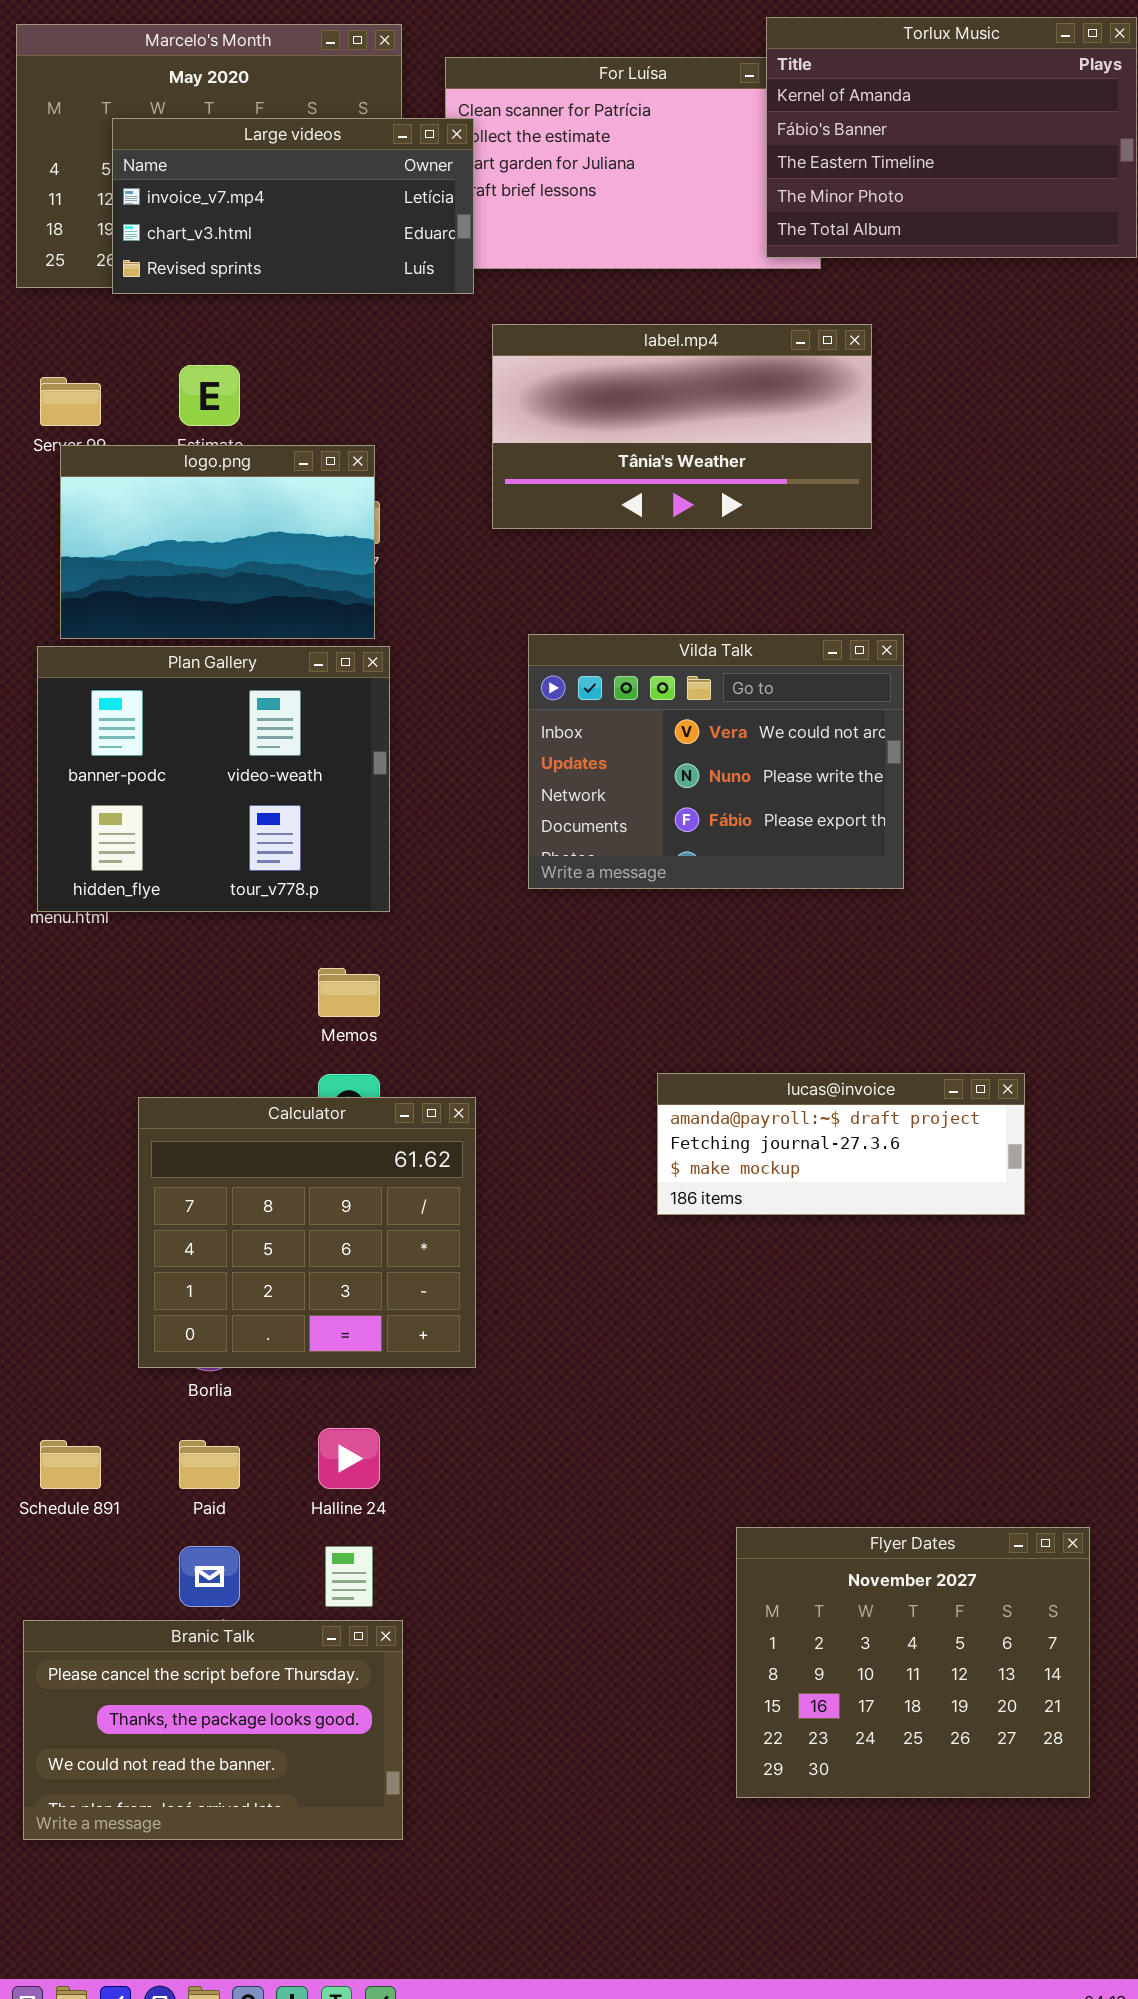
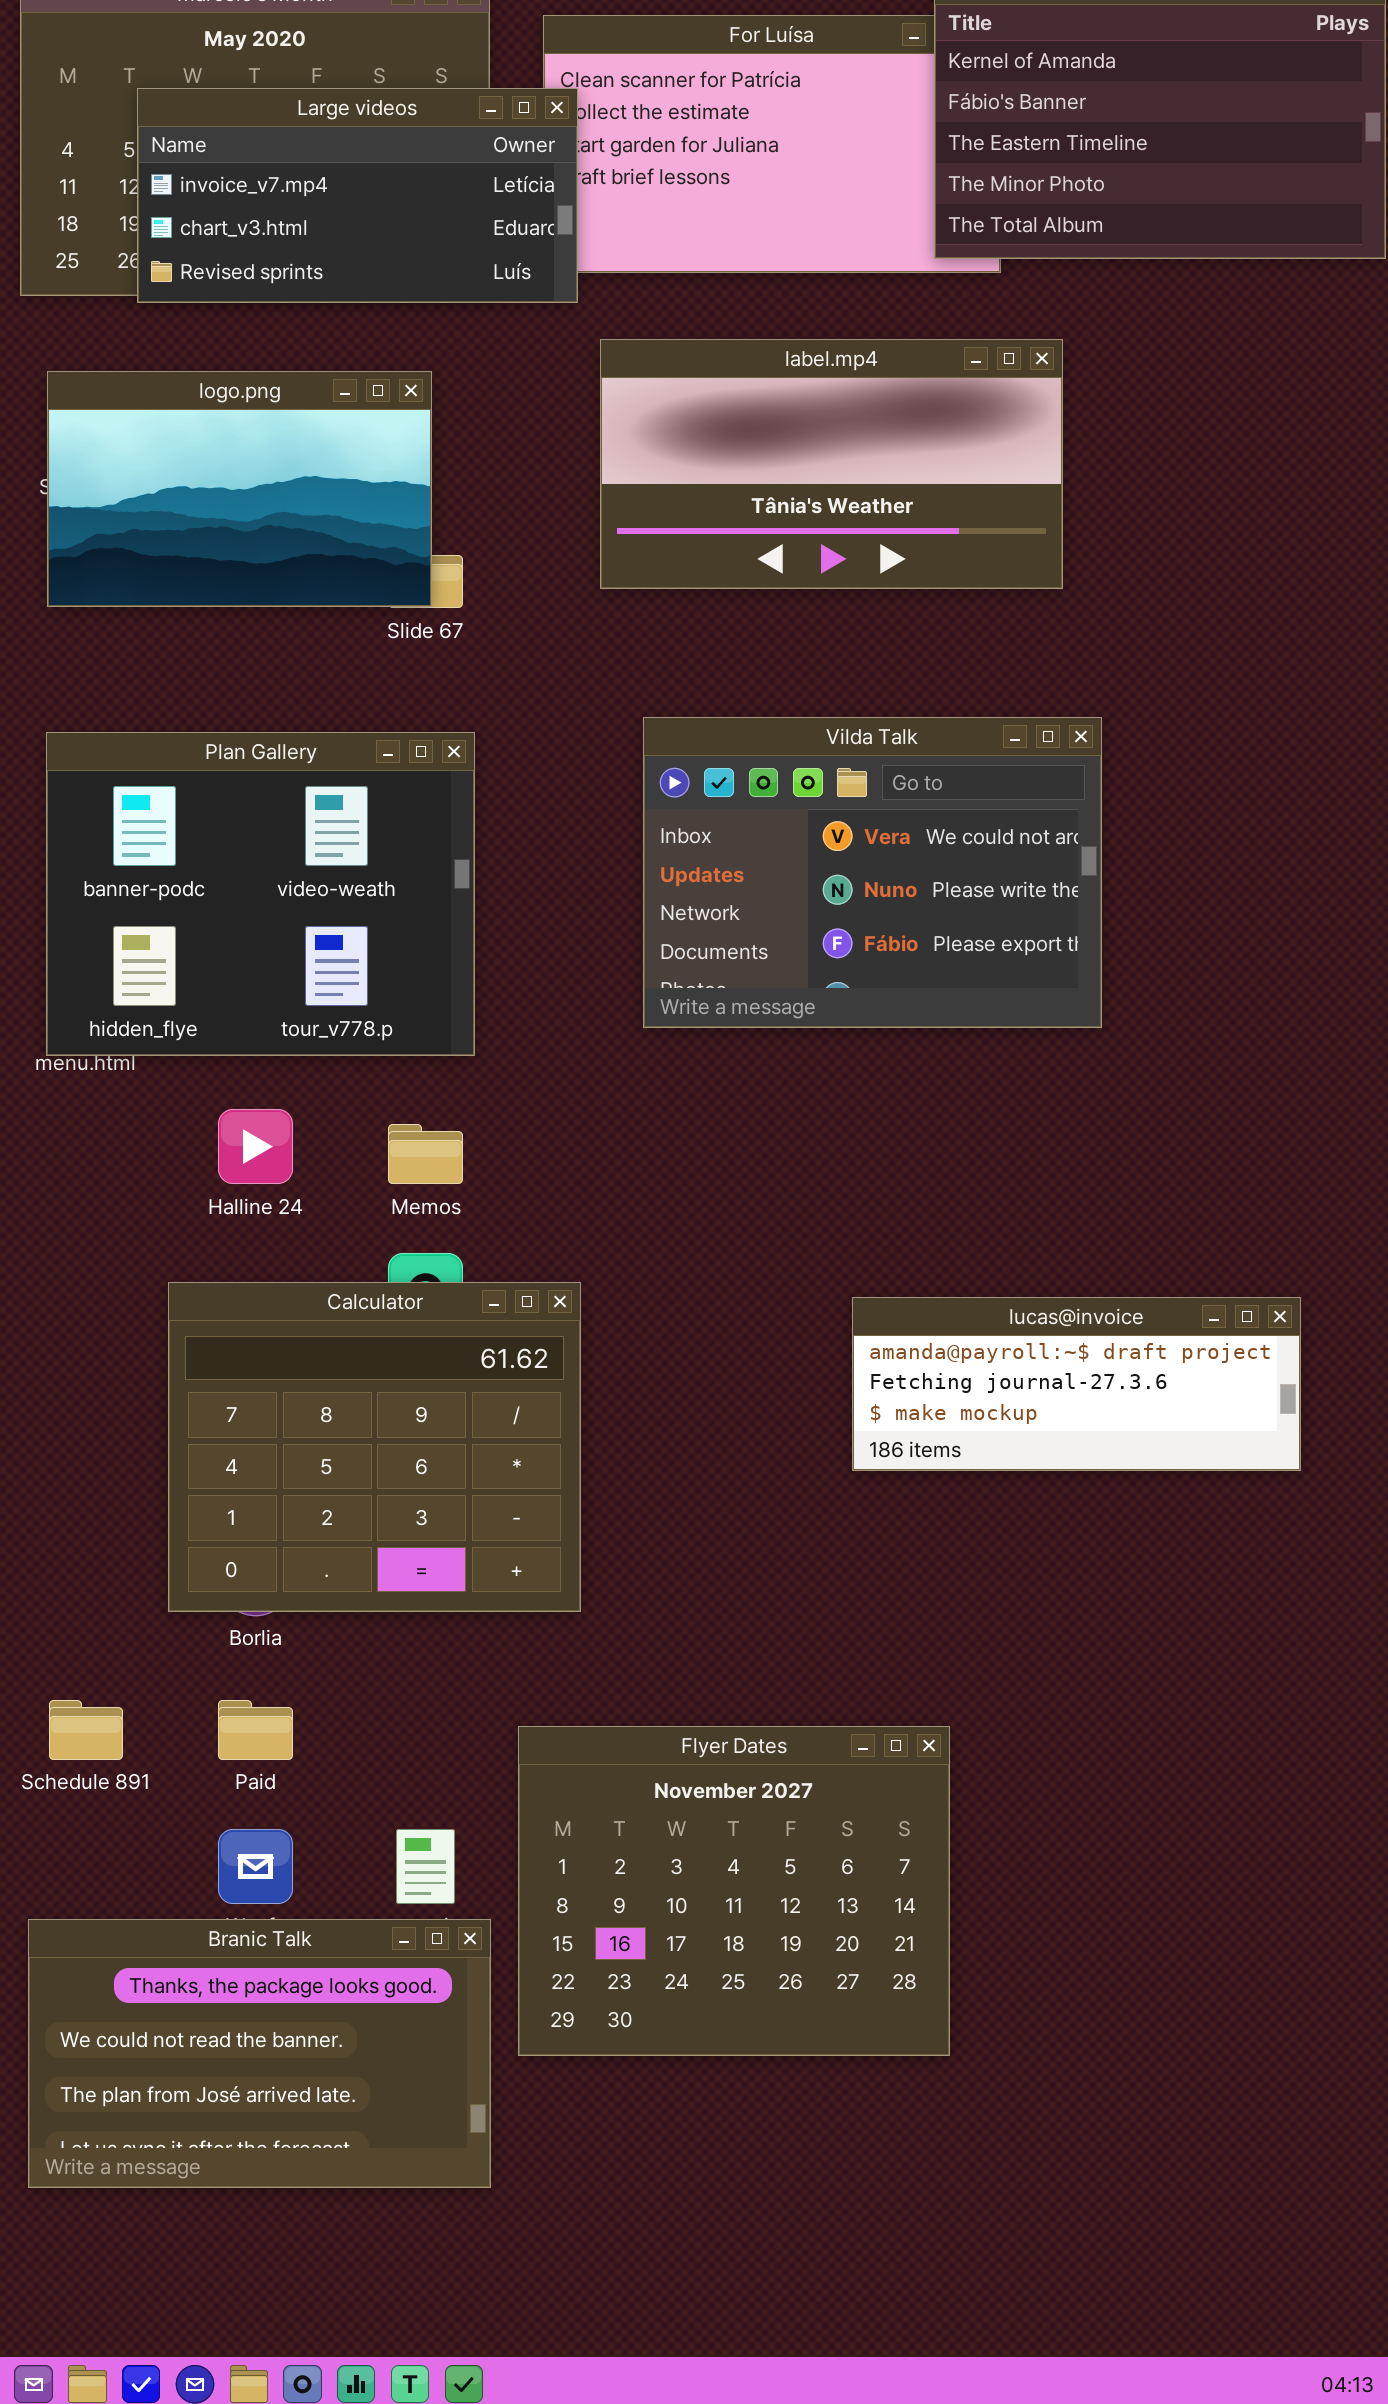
logo.png: [60,445,375,639] -> [47,371,432,607], moved
lucas@invoice: [657,1073,1025,1215] -> [852,1297,1301,1471], moved
Halline 24: [318,1428,380,1489] -> [218,1109,293,1184], moved
Flyer Dates: [736,1527,1090,1798] -> [518,1726,950,2056], moved
Branic Talk: [23,1620,403,1840] -> [28,1919,491,2188], scrolled down 1 row

